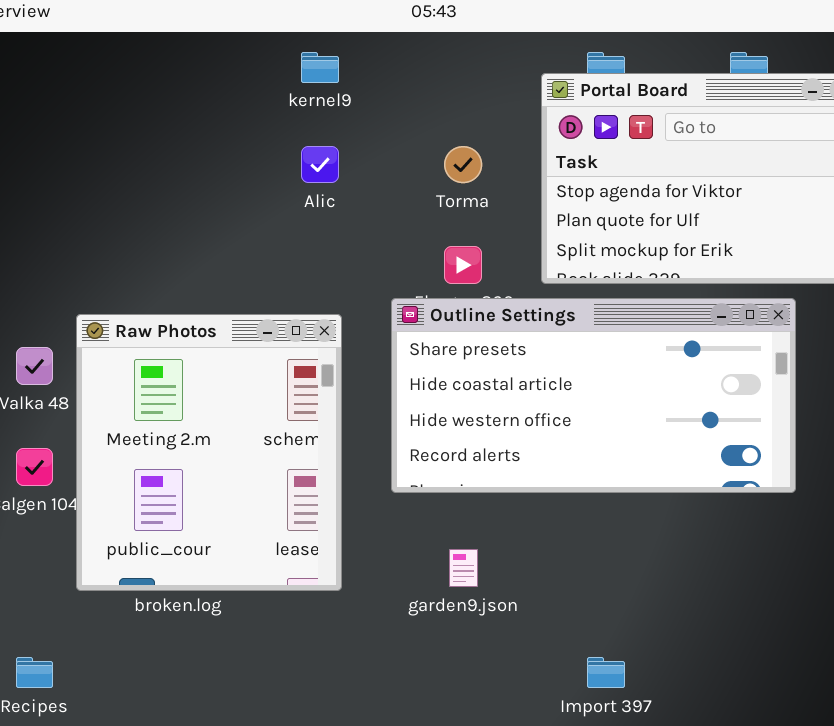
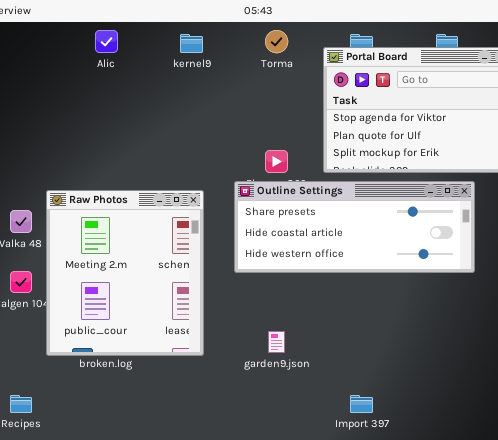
Alic: [301,146,339,183] -> [95,30,118,53], moved
Torma: [444,146,482,183] -> [265,30,288,53], moved
Outline Settings: [391,298,796,493] -> [234,181,475,273], resized

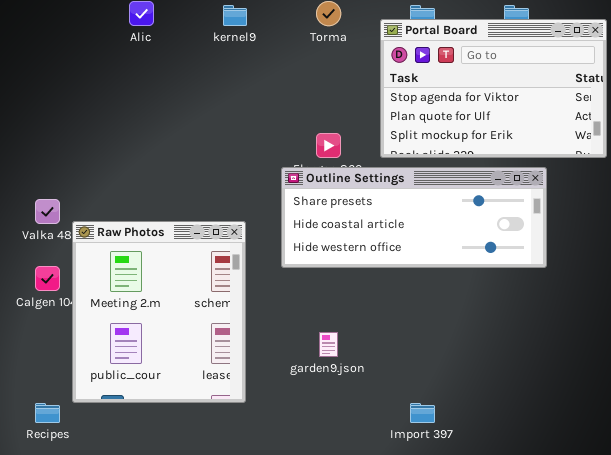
Raw Photos: [46,190,204,356] -> [72,221,246,403], moved

